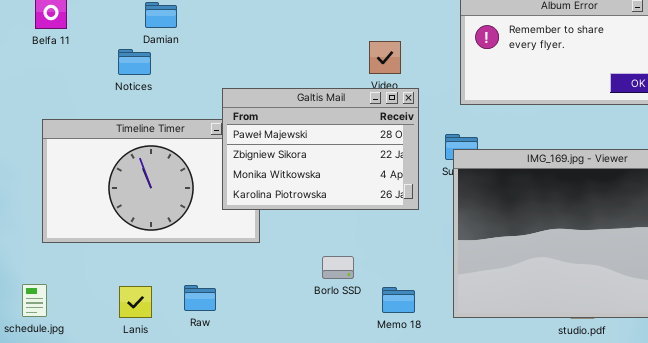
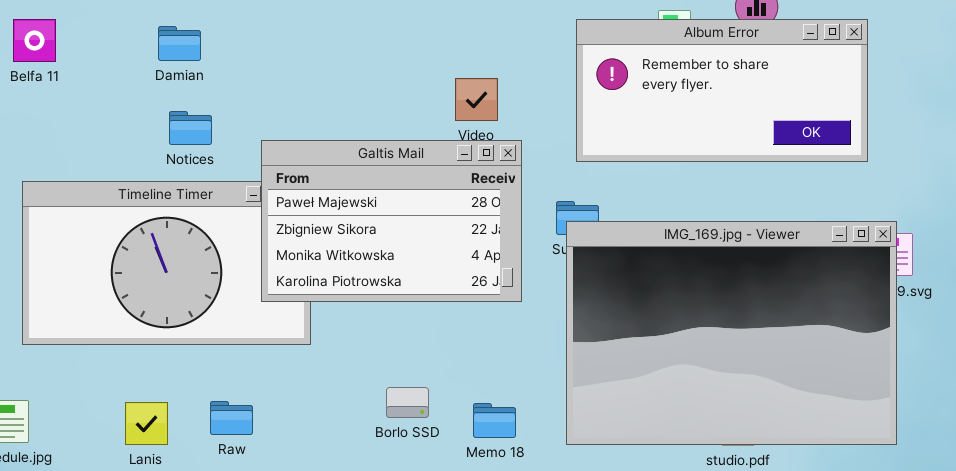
Notices: [118,49,151,75] -> [169,111,212,145], moved
Borlo SSD: [322,256,354,279] -> [386,387,429,418], moved

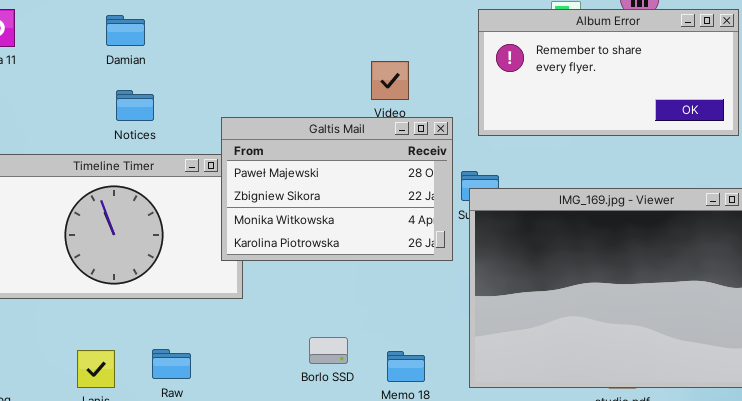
Galtis Mail: [261,140,522,302] -> [221,117,453,261], moved

